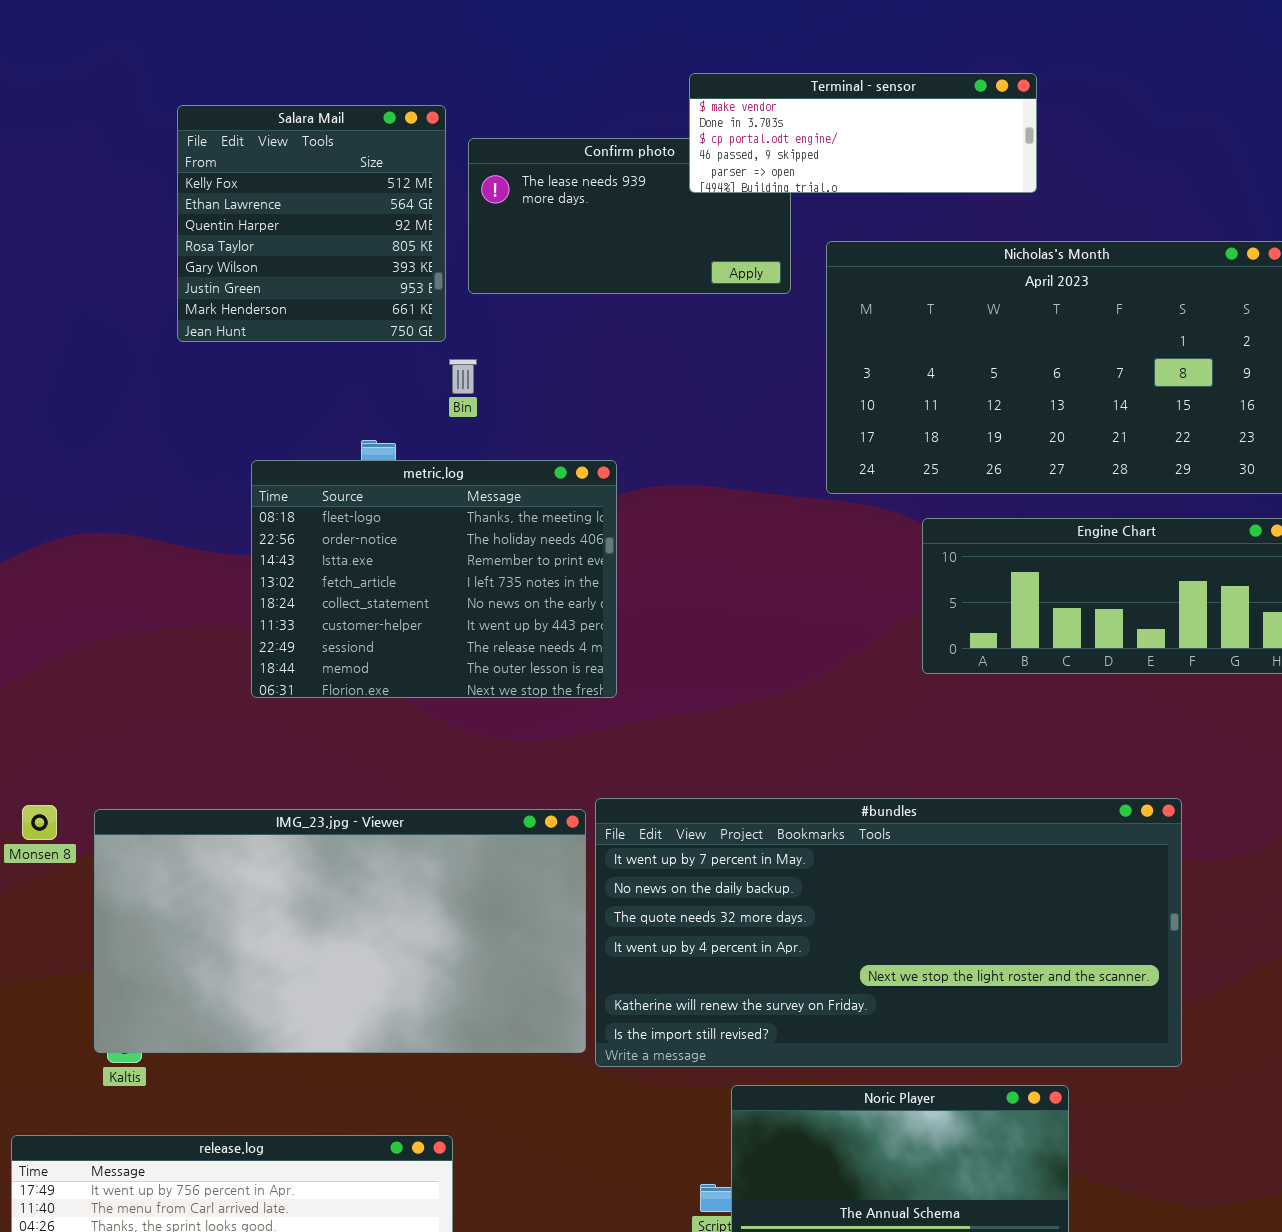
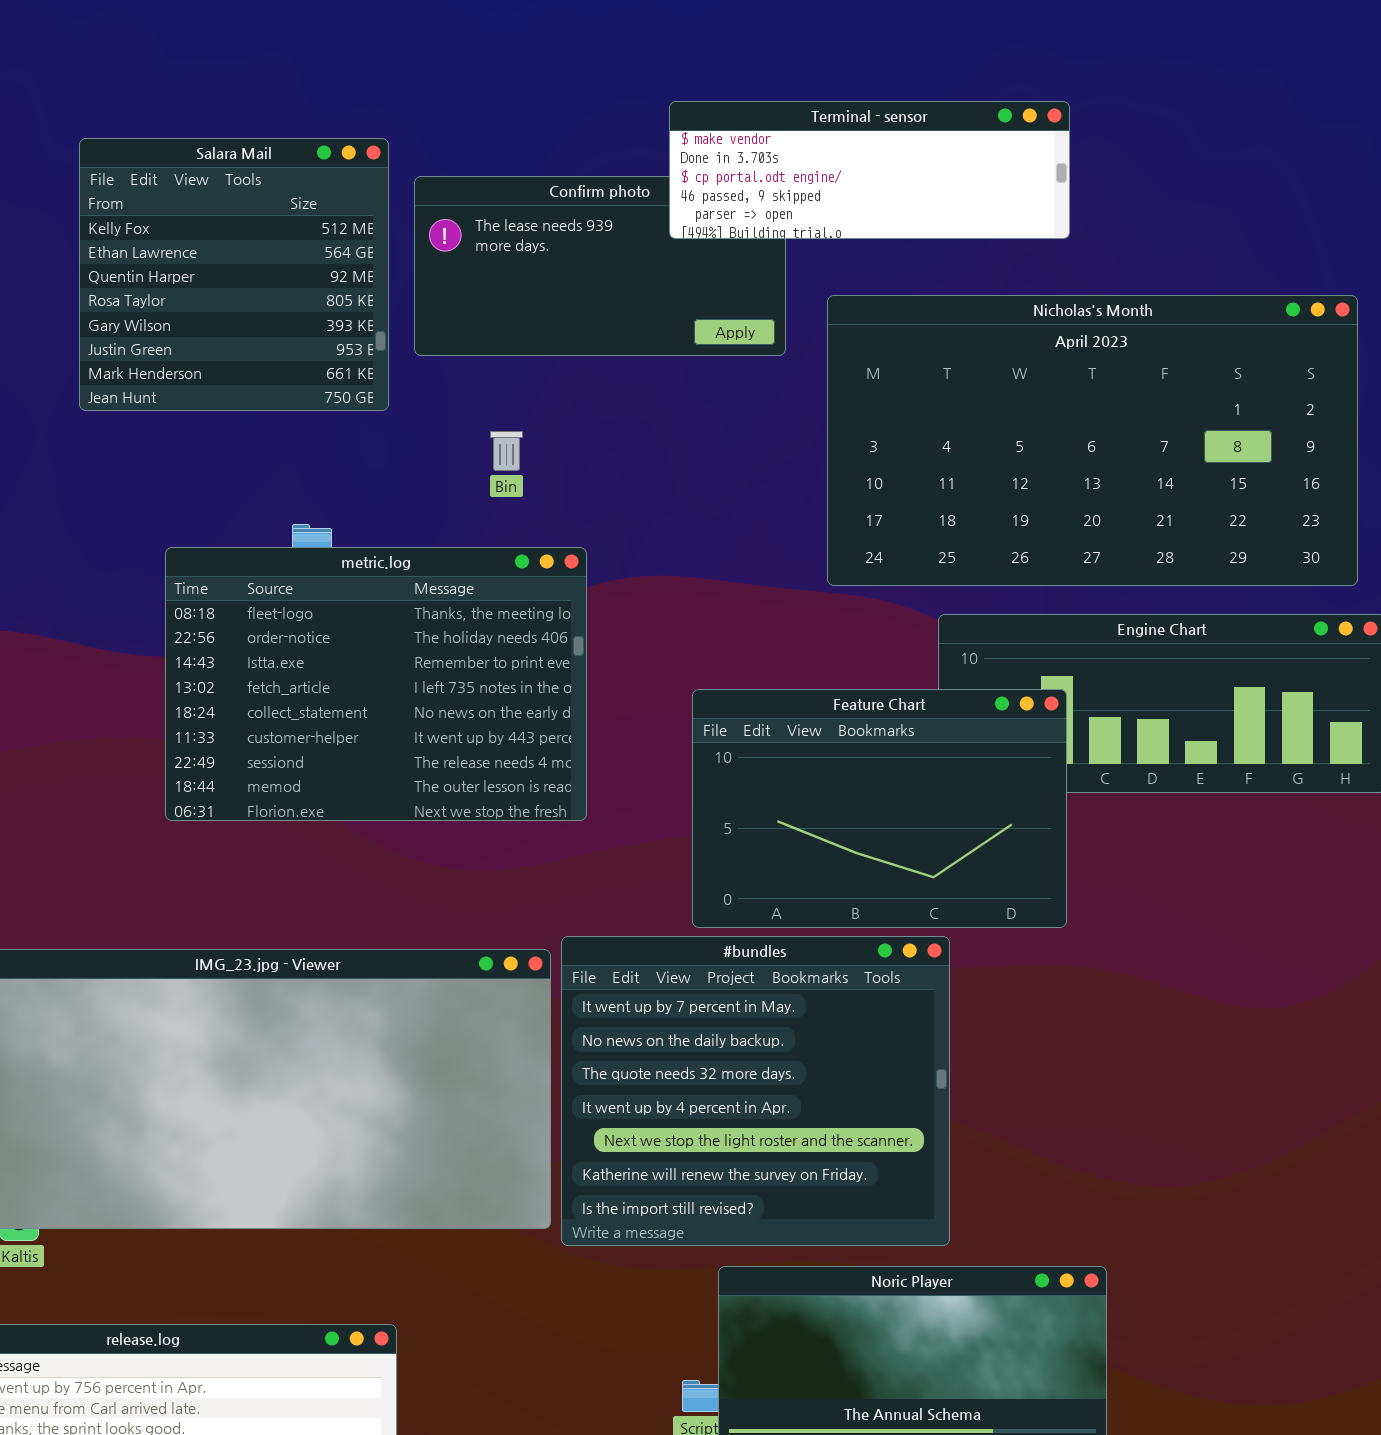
Bin: [449,359,477,394] -> [490,431,523,471], moved
Feature Chart: none -> [692,689,1067,928], opened
#bundles: [595,798,1182,1067] -> [561,936,950,1246], resized

